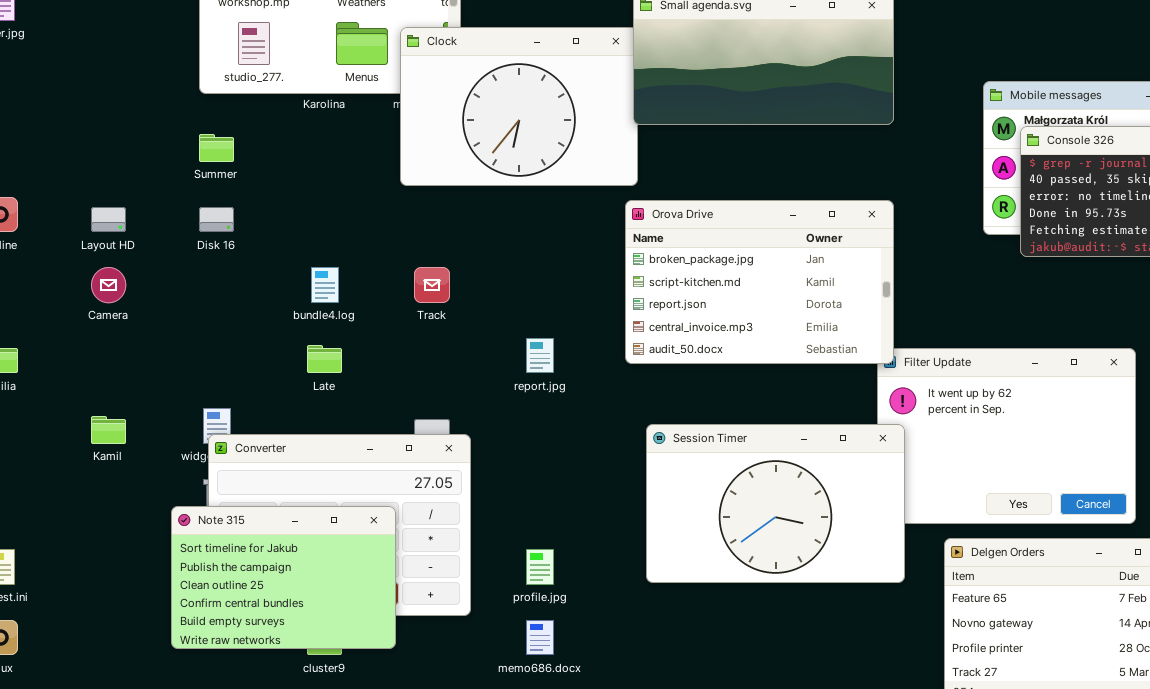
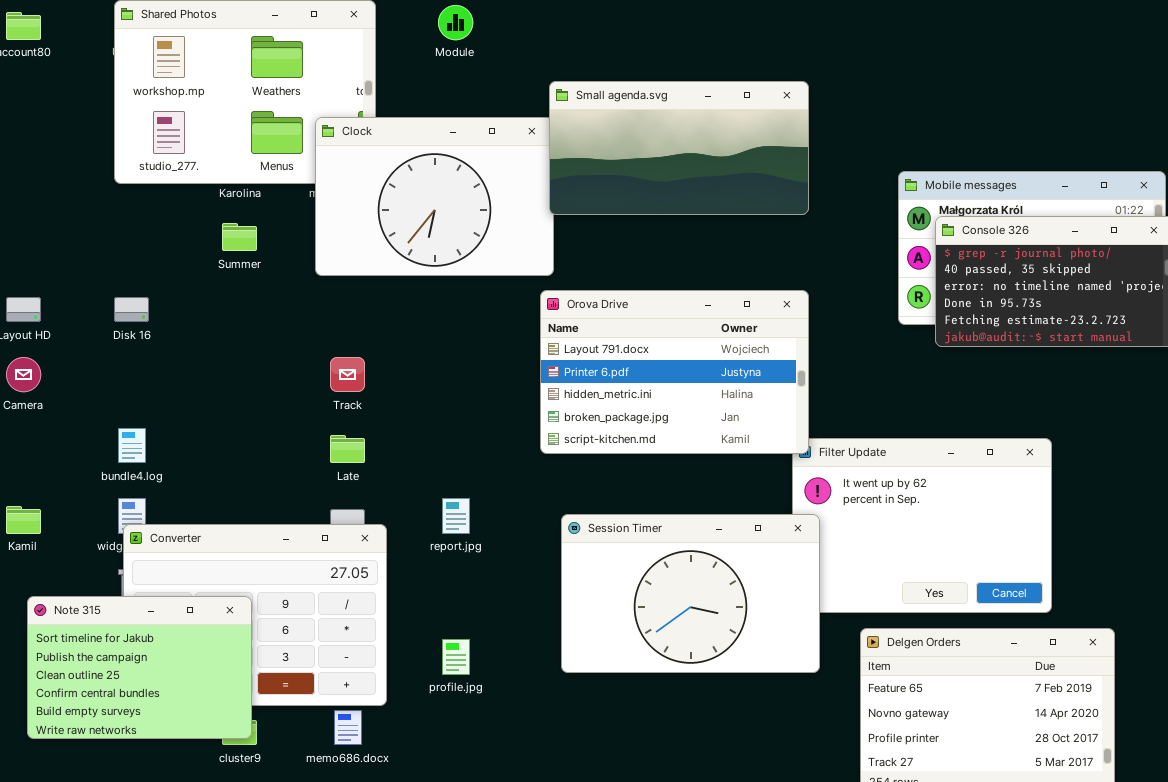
Summer: [199,134,234,162] -> [222,223,257,251], moved
Orova Drive: [625,200,894,364] -> [540,290,809,454], scrolled up 3 rows
bundle4.log: [311,267,339,303] -> [118,428,146,463], moved
report.jpg: [526,338,554,373] -> [442,498,470,534], moved
Late: [307,345,342,373] -> [330,435,365,463], moved
Note 315: [171,506,396,649] -> [27,596,252,739], moved
memo686.docx: [526,620,554,655] -> [334,710,362,745], moved

